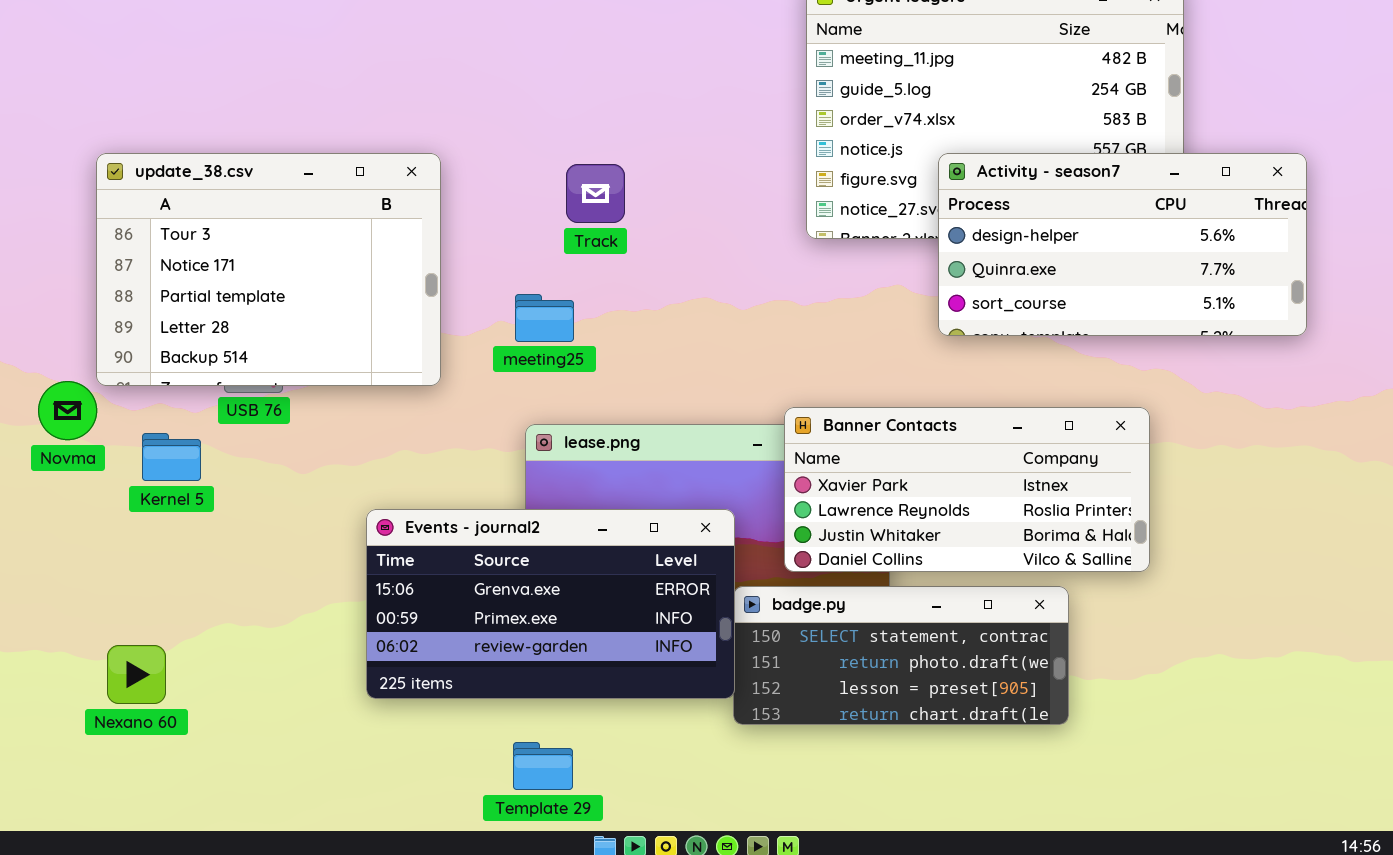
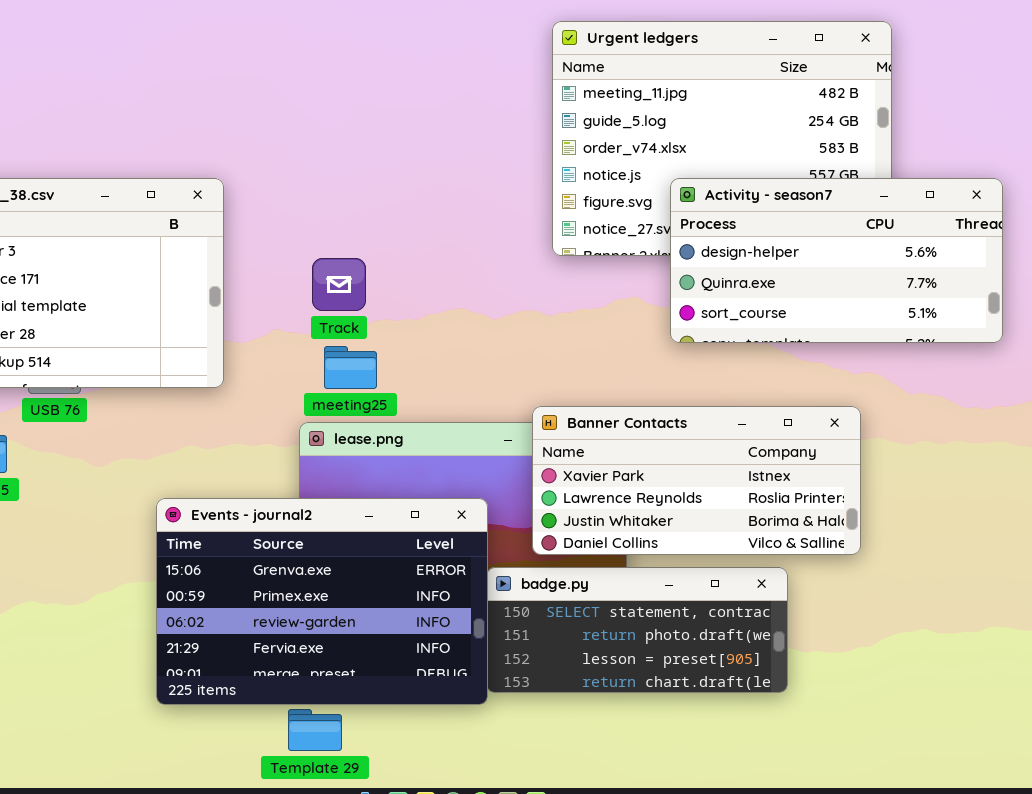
Track: [566,164,625,223] -> [312,258,366,311], moved
meeting25: [515,294,574,342] -> [324,346,377,389], moved
Events - journal2: [366,509,735,699] -> [156,498,488,705], resized

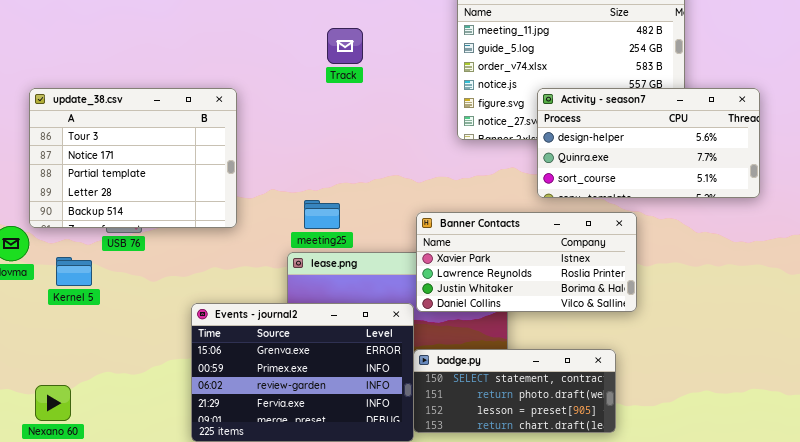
Track: [312,258,366,311] -> [327,28,363,64], moved
Banner Contacts: [532,406,861,555] -> [416,212,637,312], moved

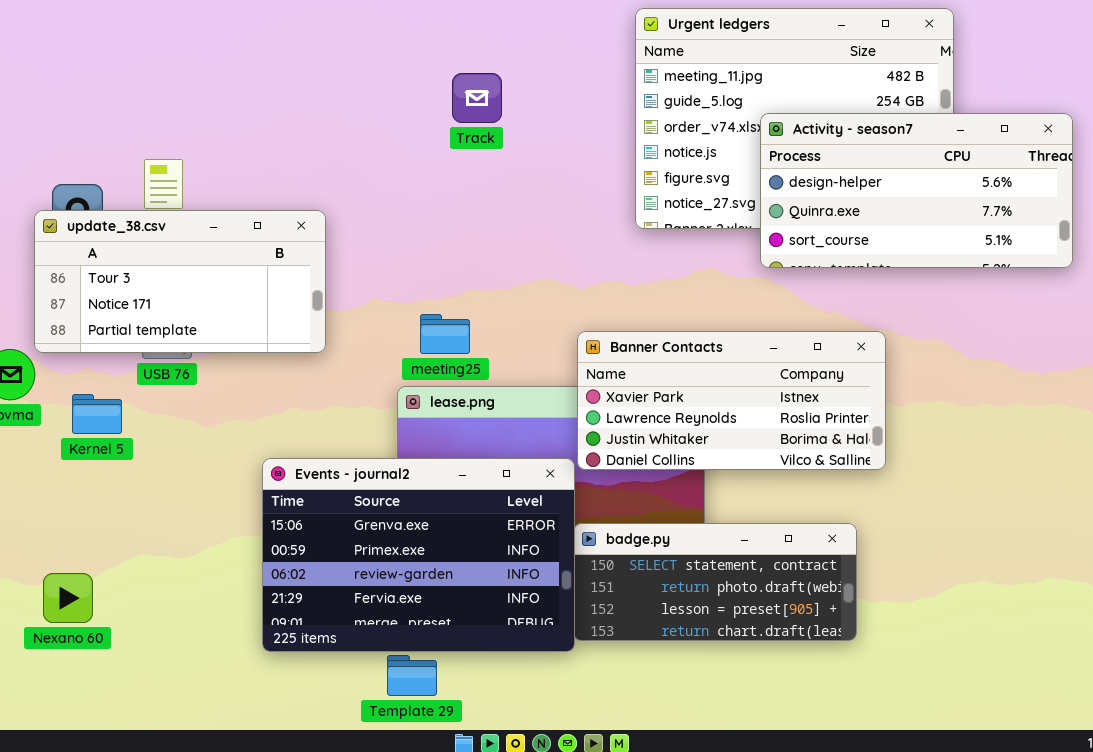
update_38.csv: [29,88,237,228] -> [34,210,326,353], resized
Activity - season7: [537,88,760,198] -> [760,113,1073,268], moved

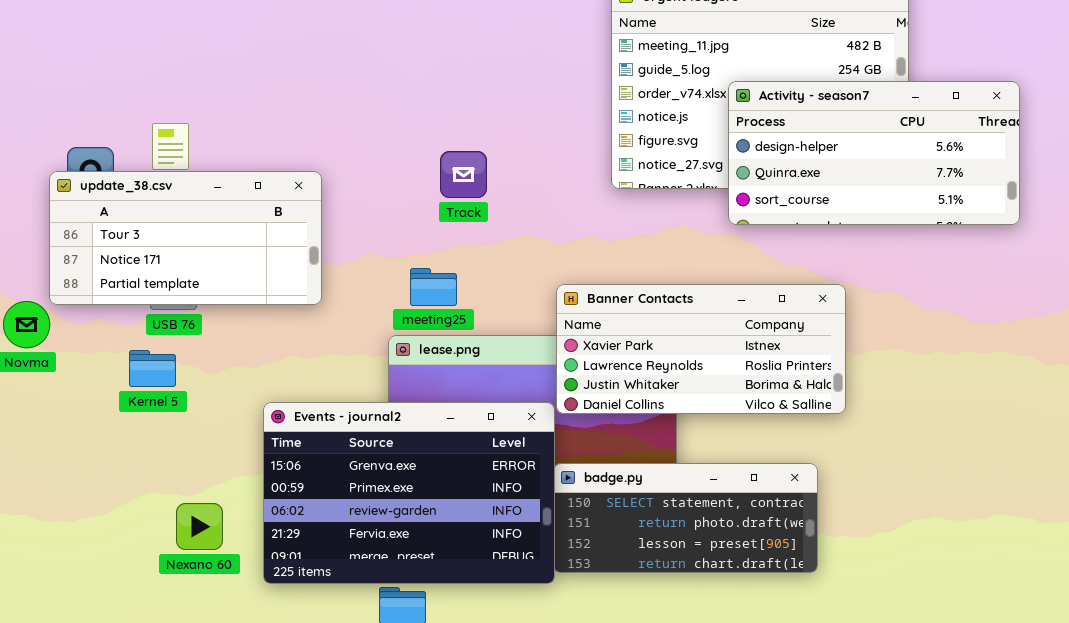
Track: [452,73,502,123] -> [440,151,487,198], moved
Kernel 5: [72,394,122,434] -> [129,350,176,387], moved
Nexano 60: [43,573,93,623] -> [176,503,223,550], moved

